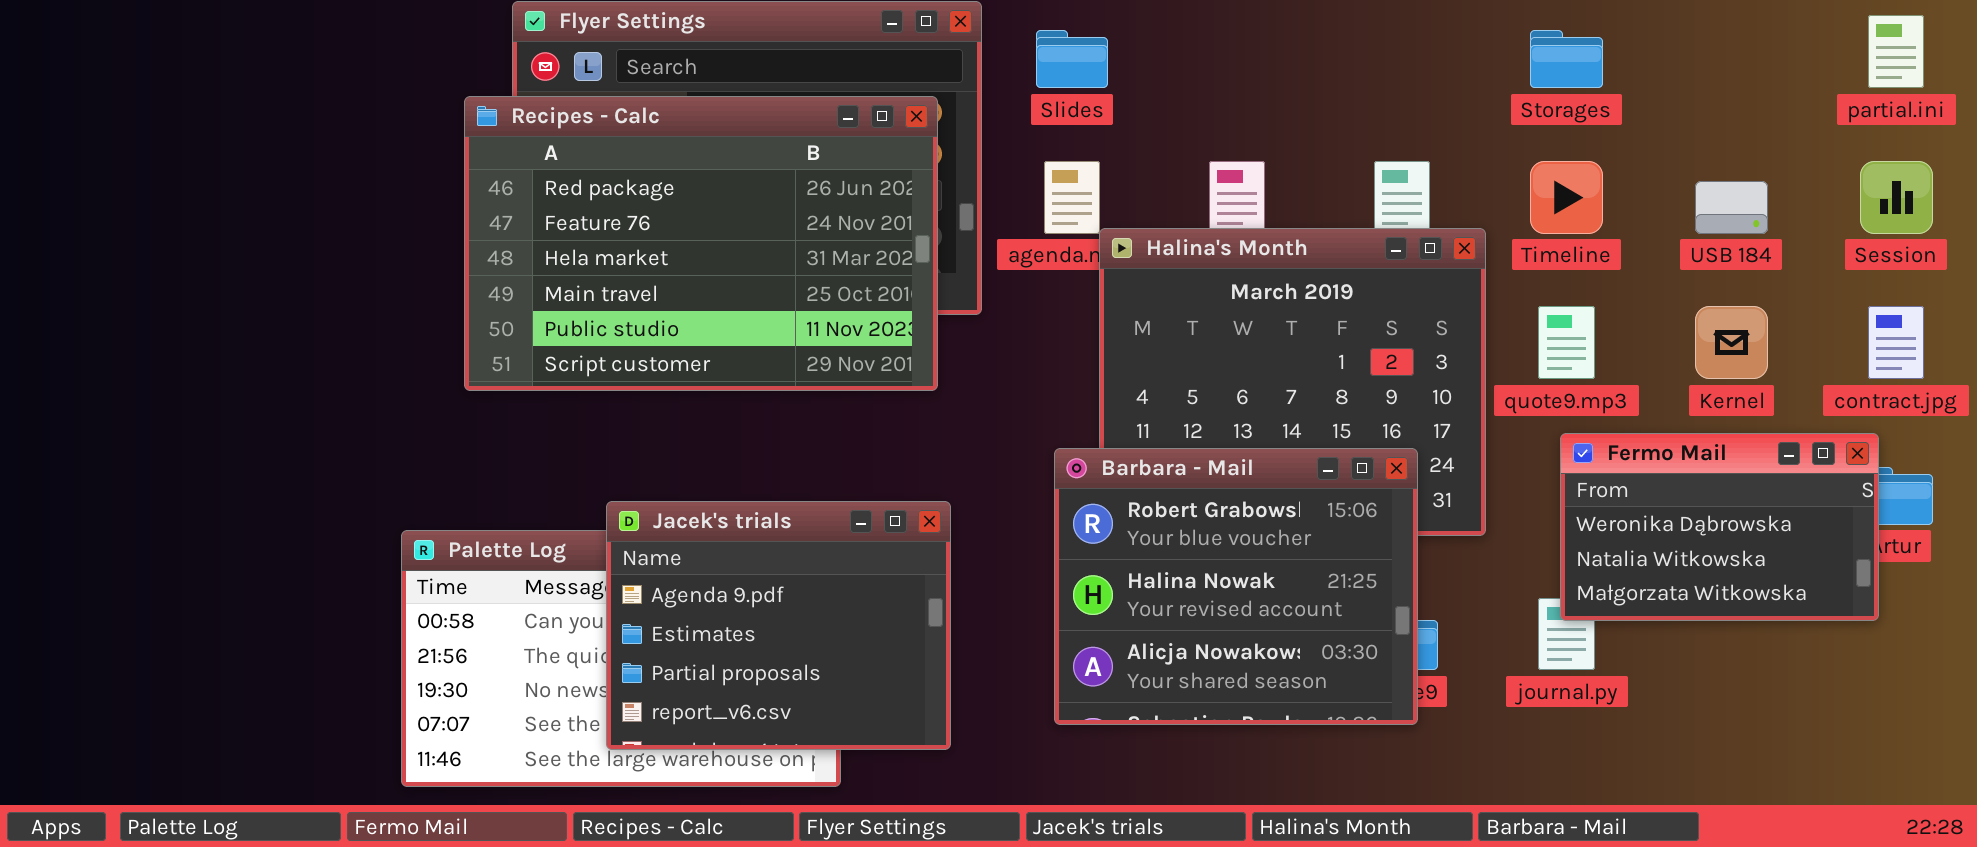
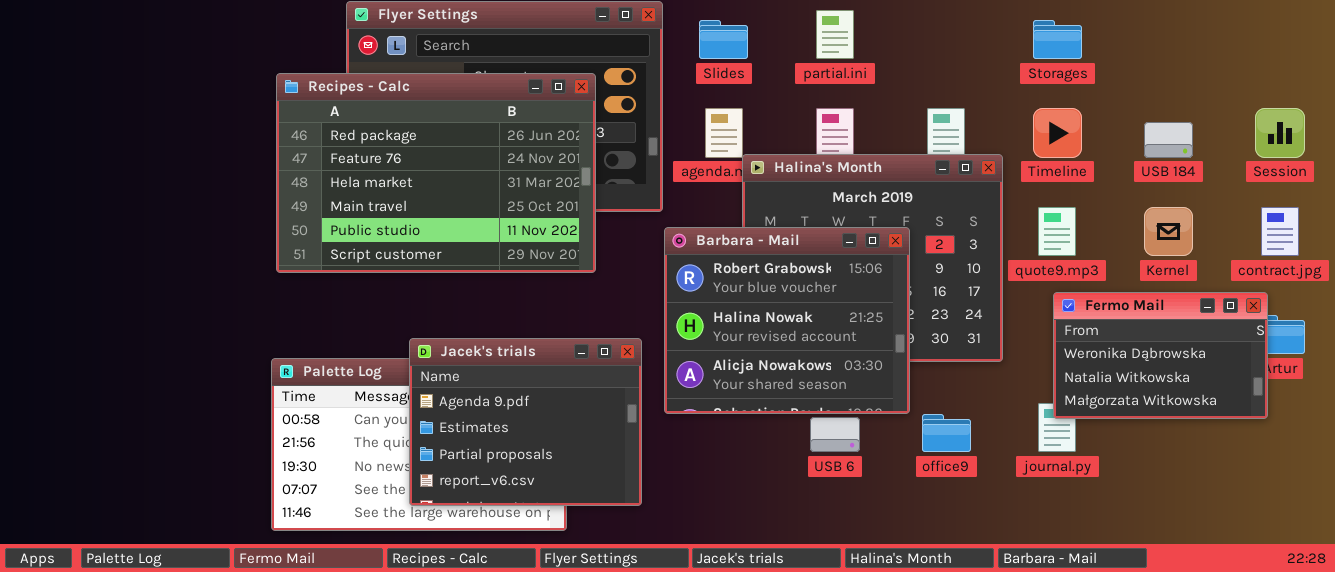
partial.ini: [1868,15,1924,88] -> [816,10,854,59], moved
Recipes - Calc: [464,96,938,391] -> [276,73,596,273], moved
Barbara - Mail: [1054,448,1418,725] -> [664,227,910,414], moved

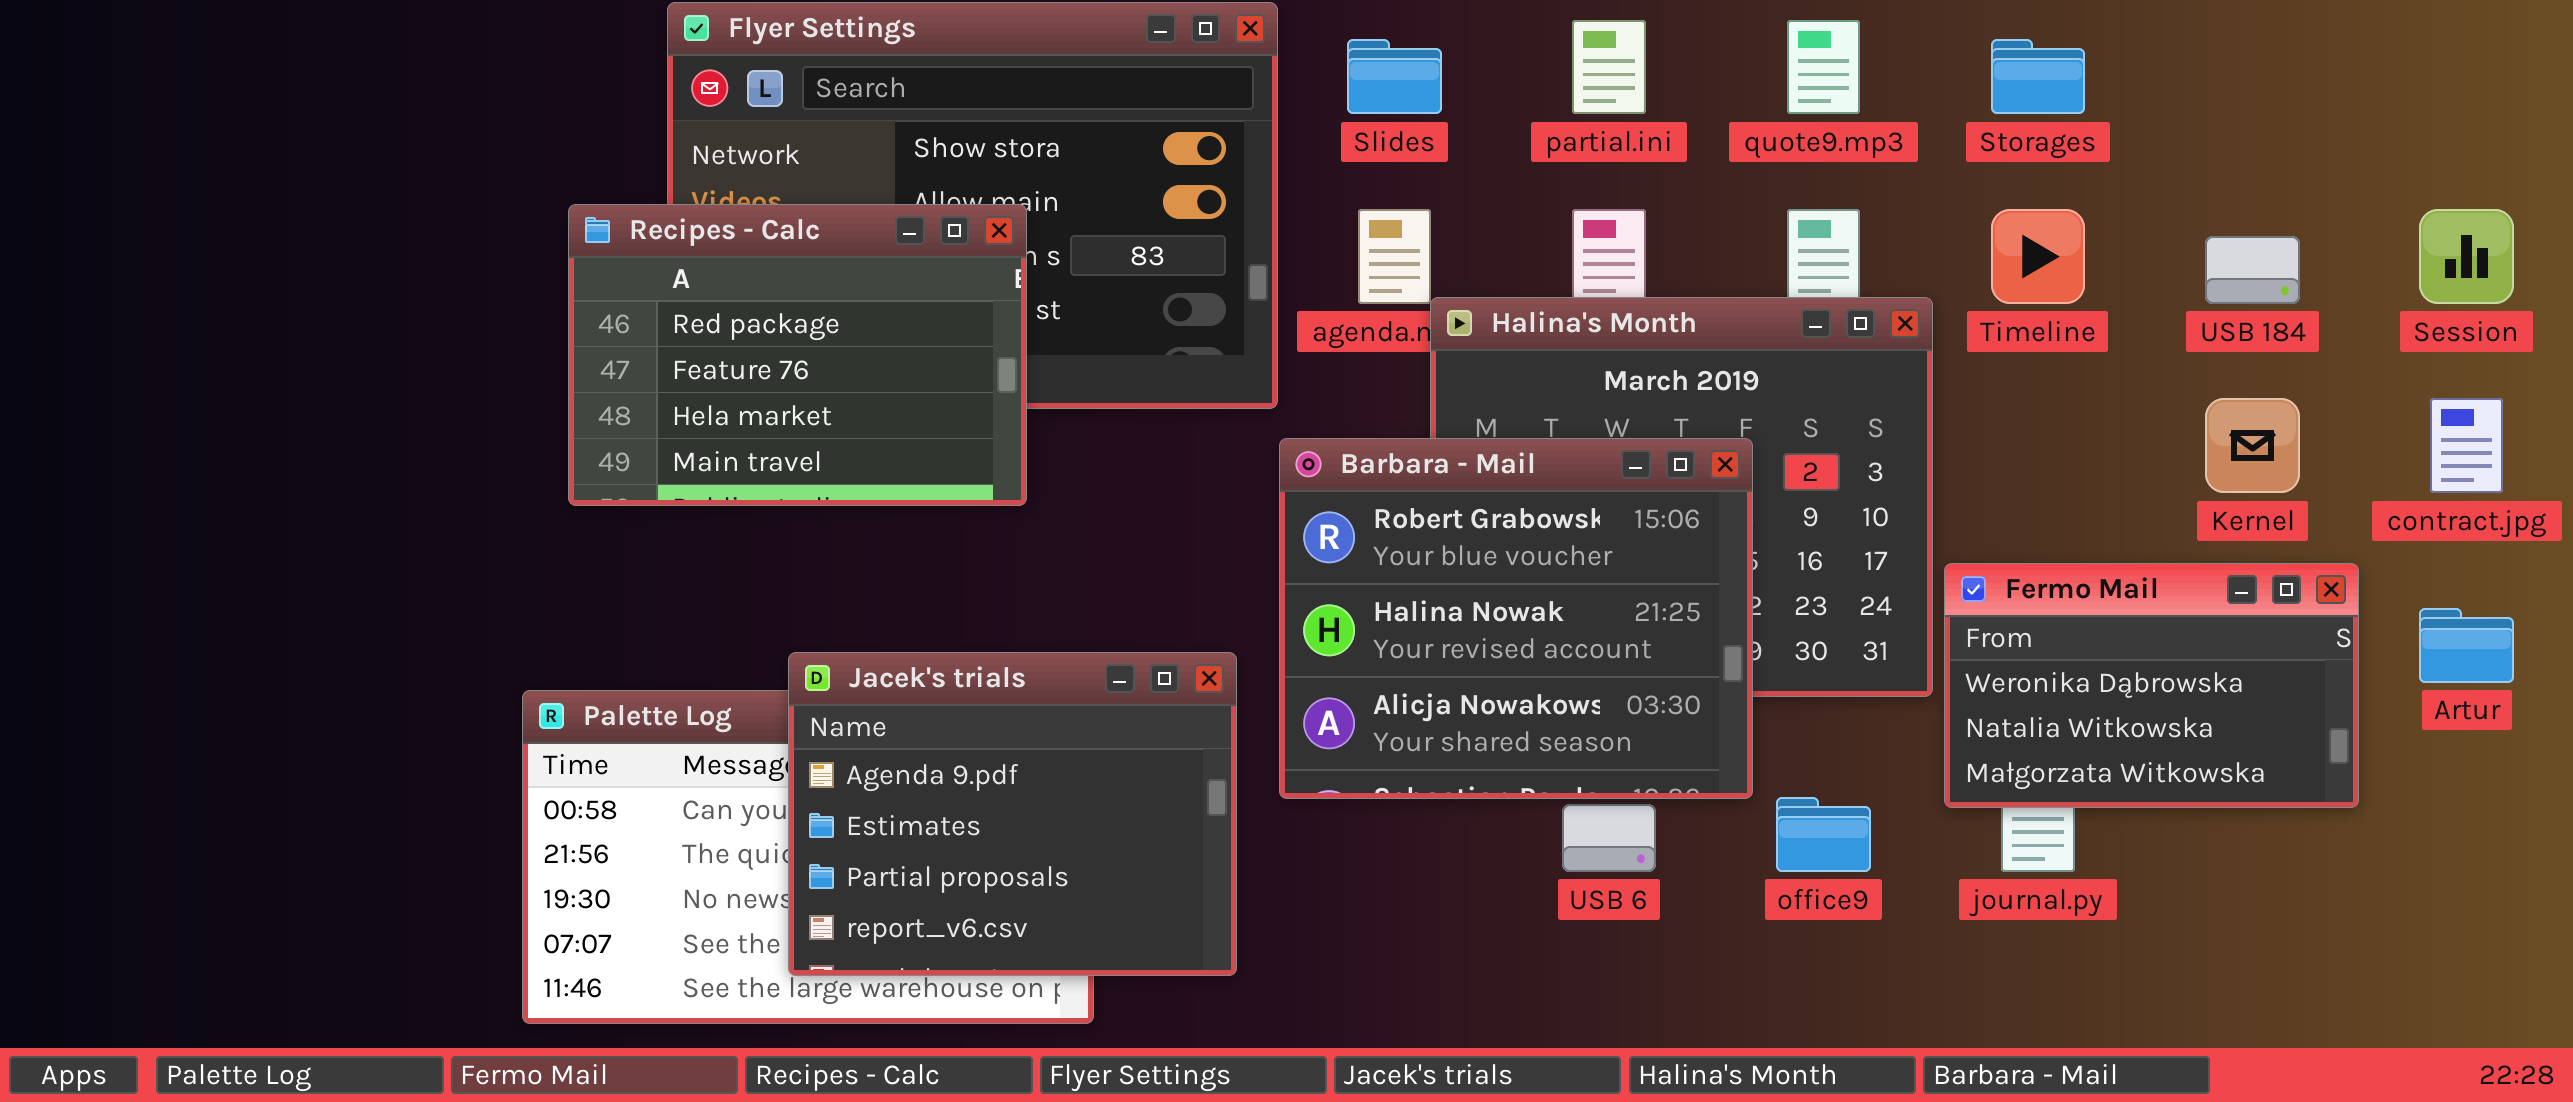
Recipes - Calc: [276,73,596,273] -> [568,204,1027,506], moved, resized
quote9.mp3: [1038,207,1076,256] -> [1787,20,1860,114], moved
Fermo Mail: [1053,292,1268,419] -> [1944,563,2359,808], moved

